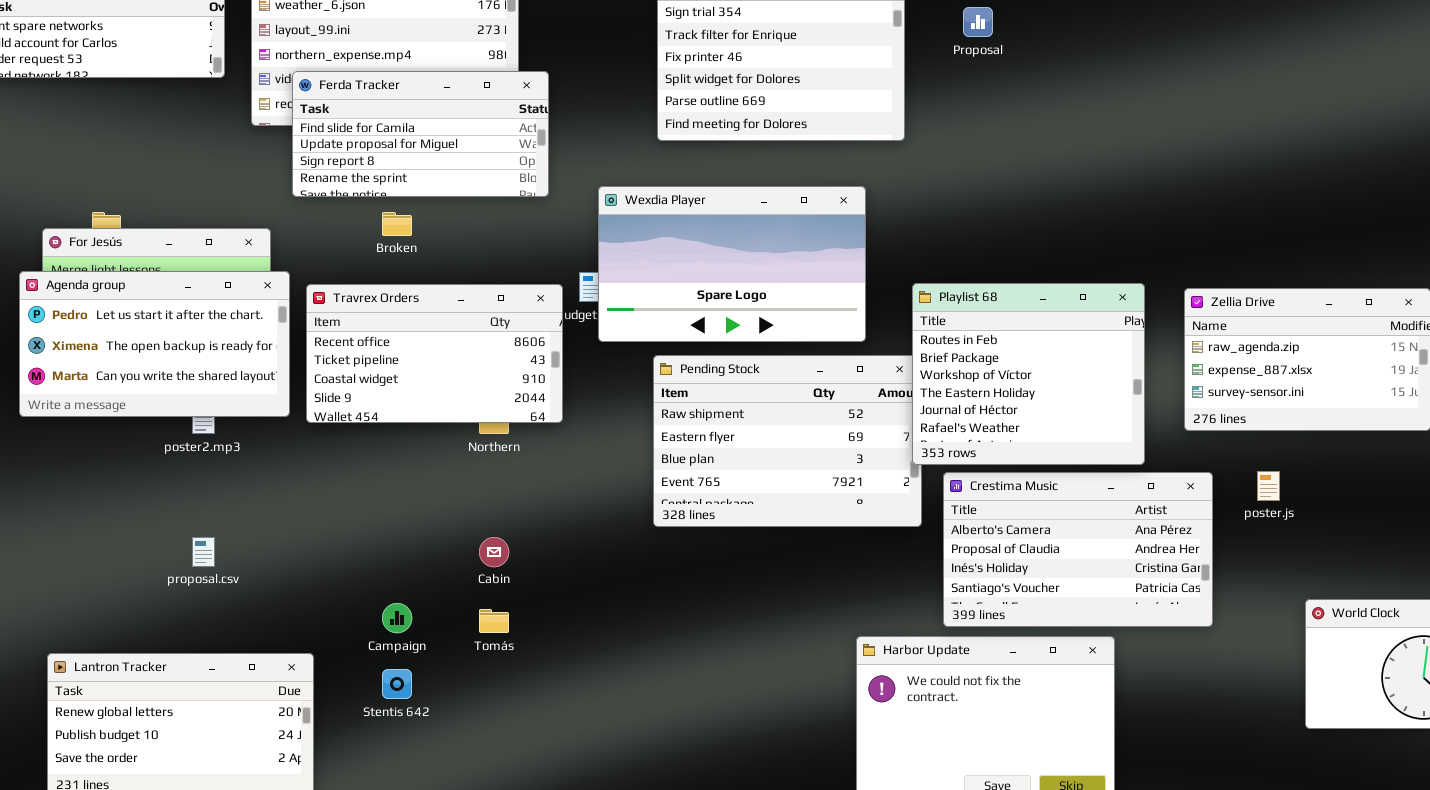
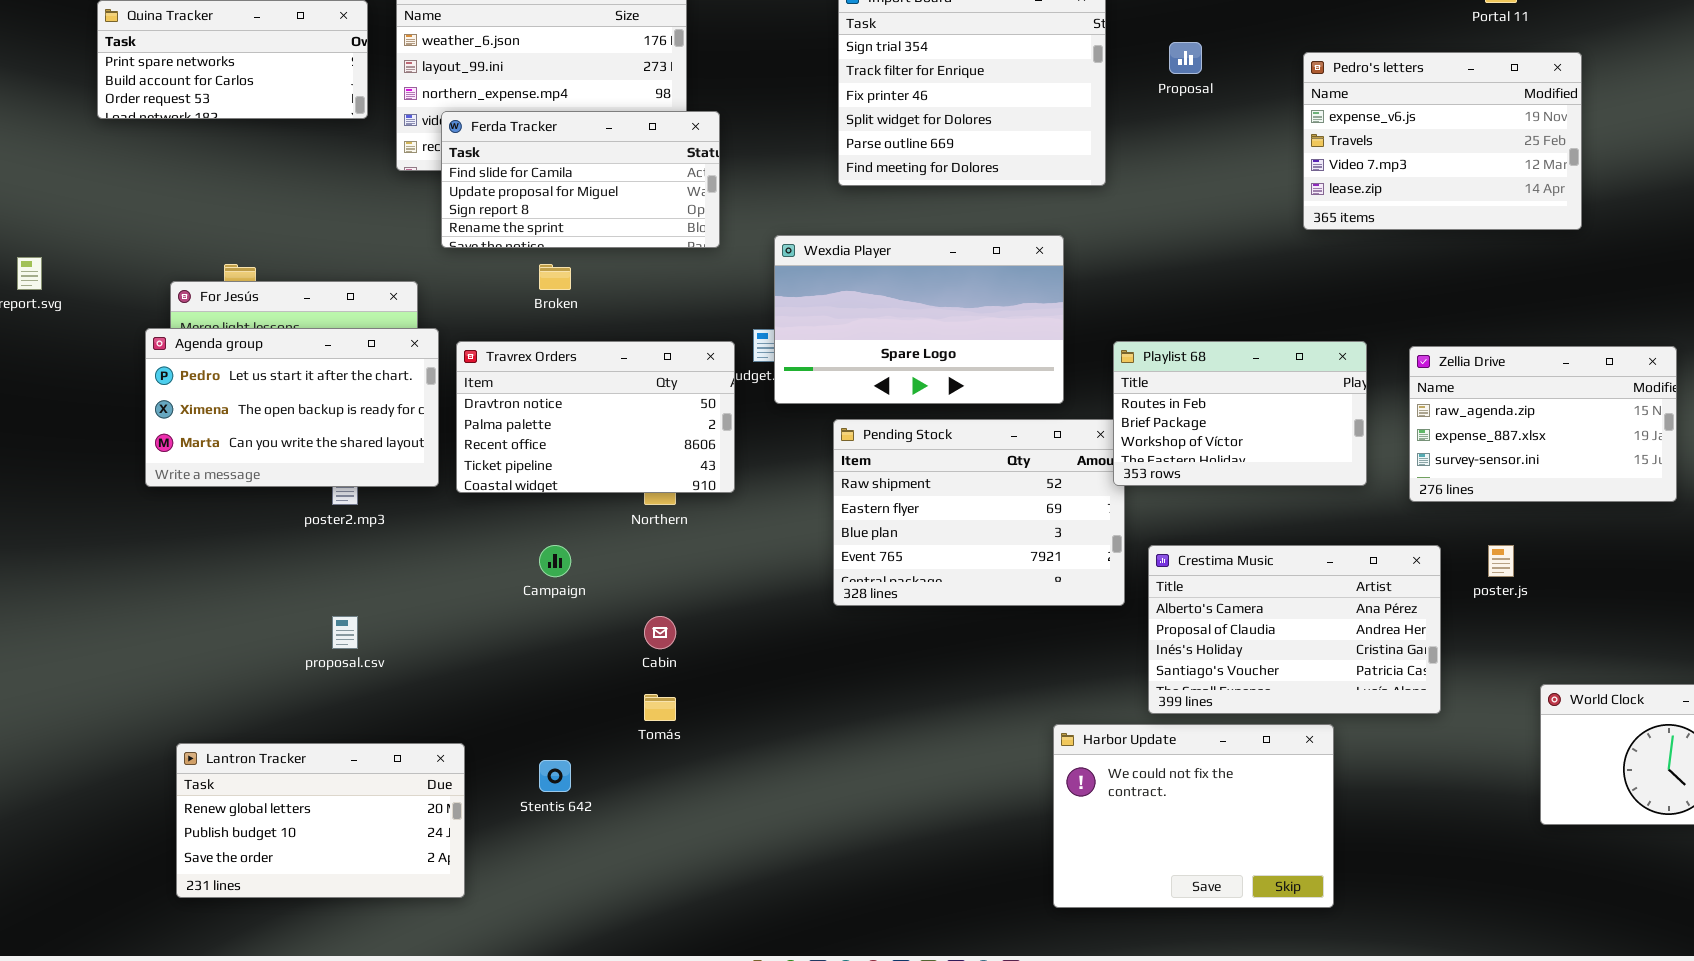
Pedro's letters: none -> [1303,52,1582,230], opened
Playlist 68: [912,283,1145,465] -> [1113,341,1367,486], resized
Travrex Orders: [306,284,563,423] -> [456,341,735,493], scrolled up 2 rows
Campaign: [382,603,412,633] -> [539,545,571,577], moved

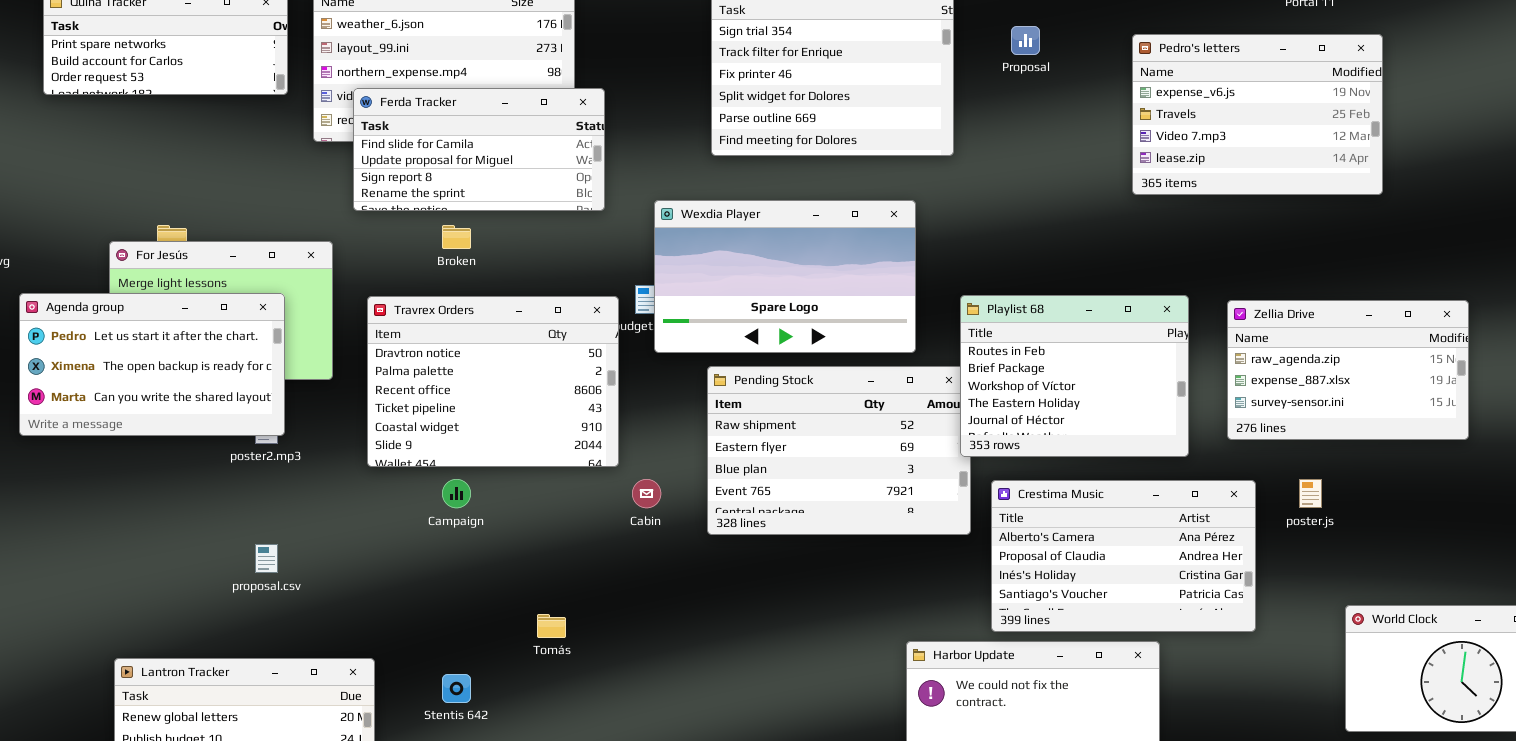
Agenda group: [145,328,439,487] -> [19,293,285,436], moved
Playlist 68: [1113,341,1367,486] -> [960,295,1189,457], resized
Travrex Orders: [456,341,735,493] -> [367,296,619,467], resized
Cabin: [644,616,676,649] -> [632,479,661,508], moved

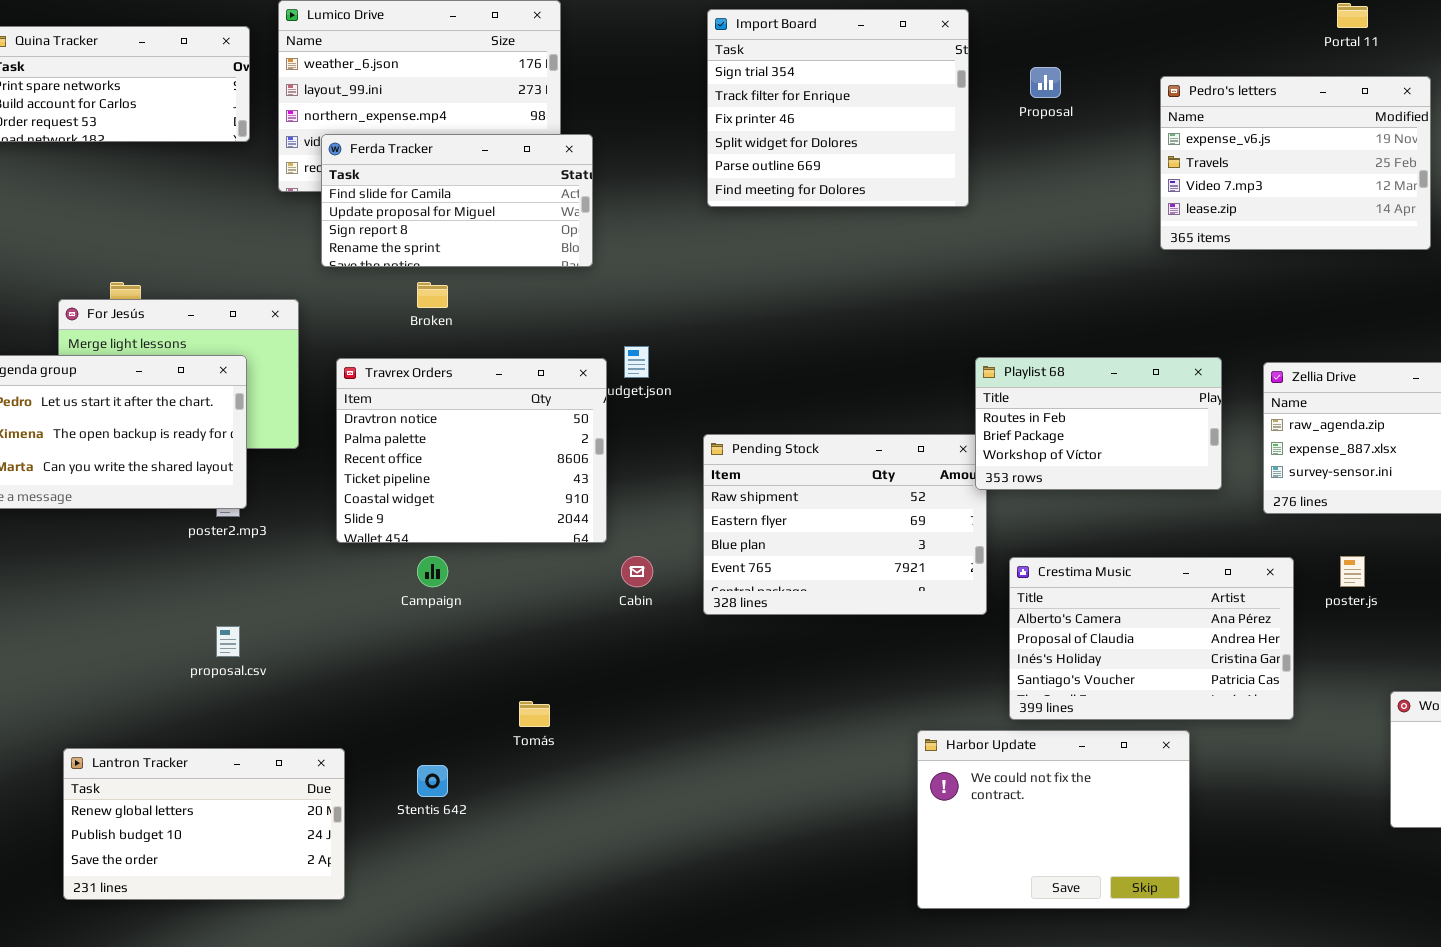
Wexdia Player: [654,200,916,353] -> none, closed
Playlist 68: [960,295,1189,457] -> [975,357,1222,490], resized

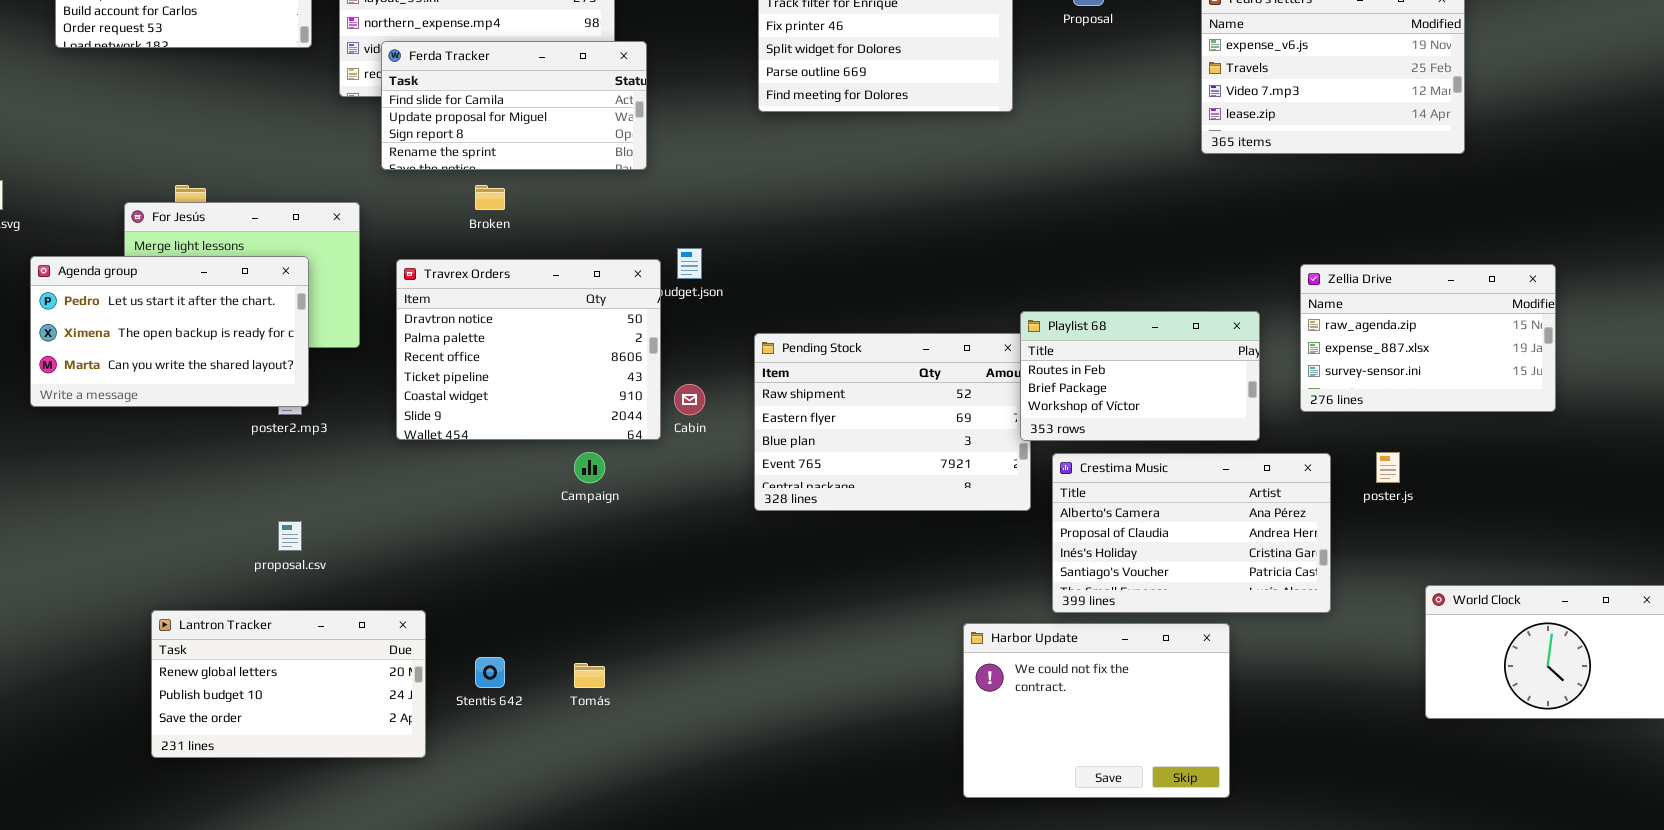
Playlist 68: [975,357,1222,490] -> [1020,311,1260,441], moved
Campaign: [417,556,448,587] -> [574,452,605,483], moved
Cabin: [621,556,653,587] -> [674,384,705,415], moved
Tomás: [519,701,550,727] -> [574,663,605,688], moved
Lantron Tracker: [63,748,345,900] -> [151,610,426,758], moved

